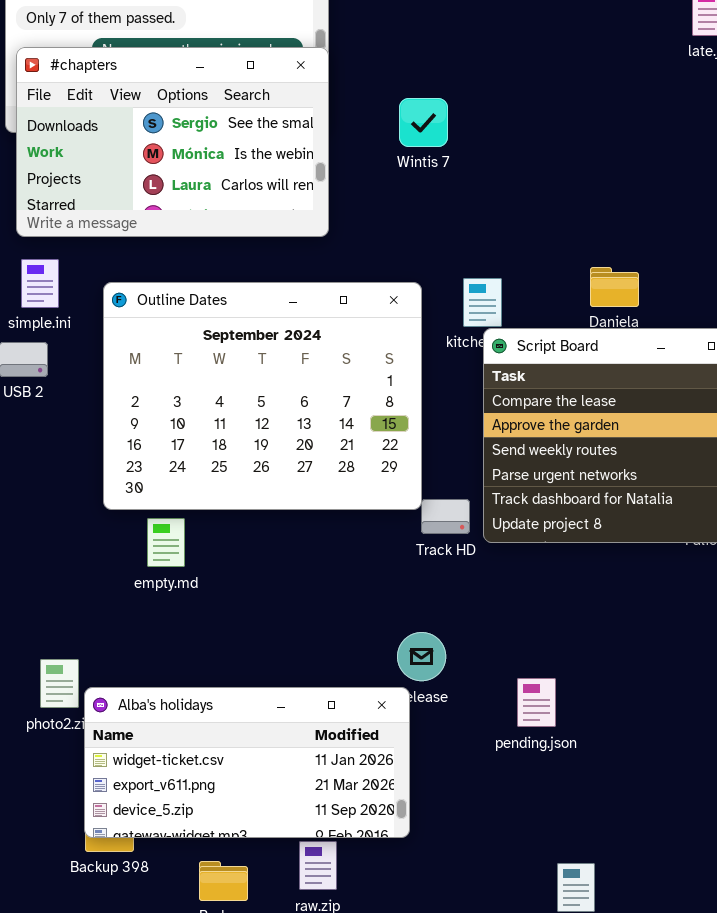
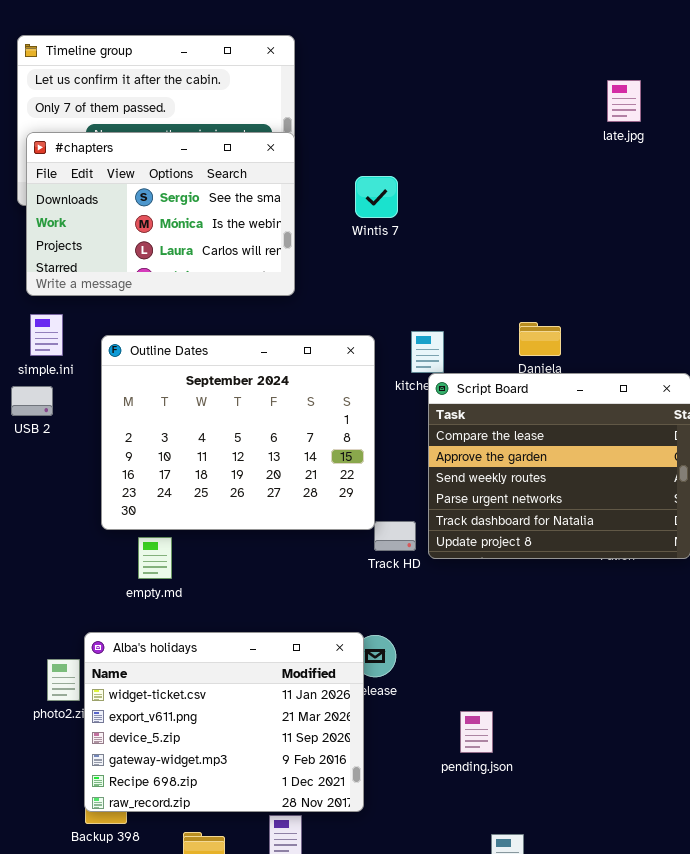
pending.json: [517,678,556,727] -> [460,711,493,753], moved
Alba's holidays: [84,687,410,838] -> [84,632,364,812], resized

